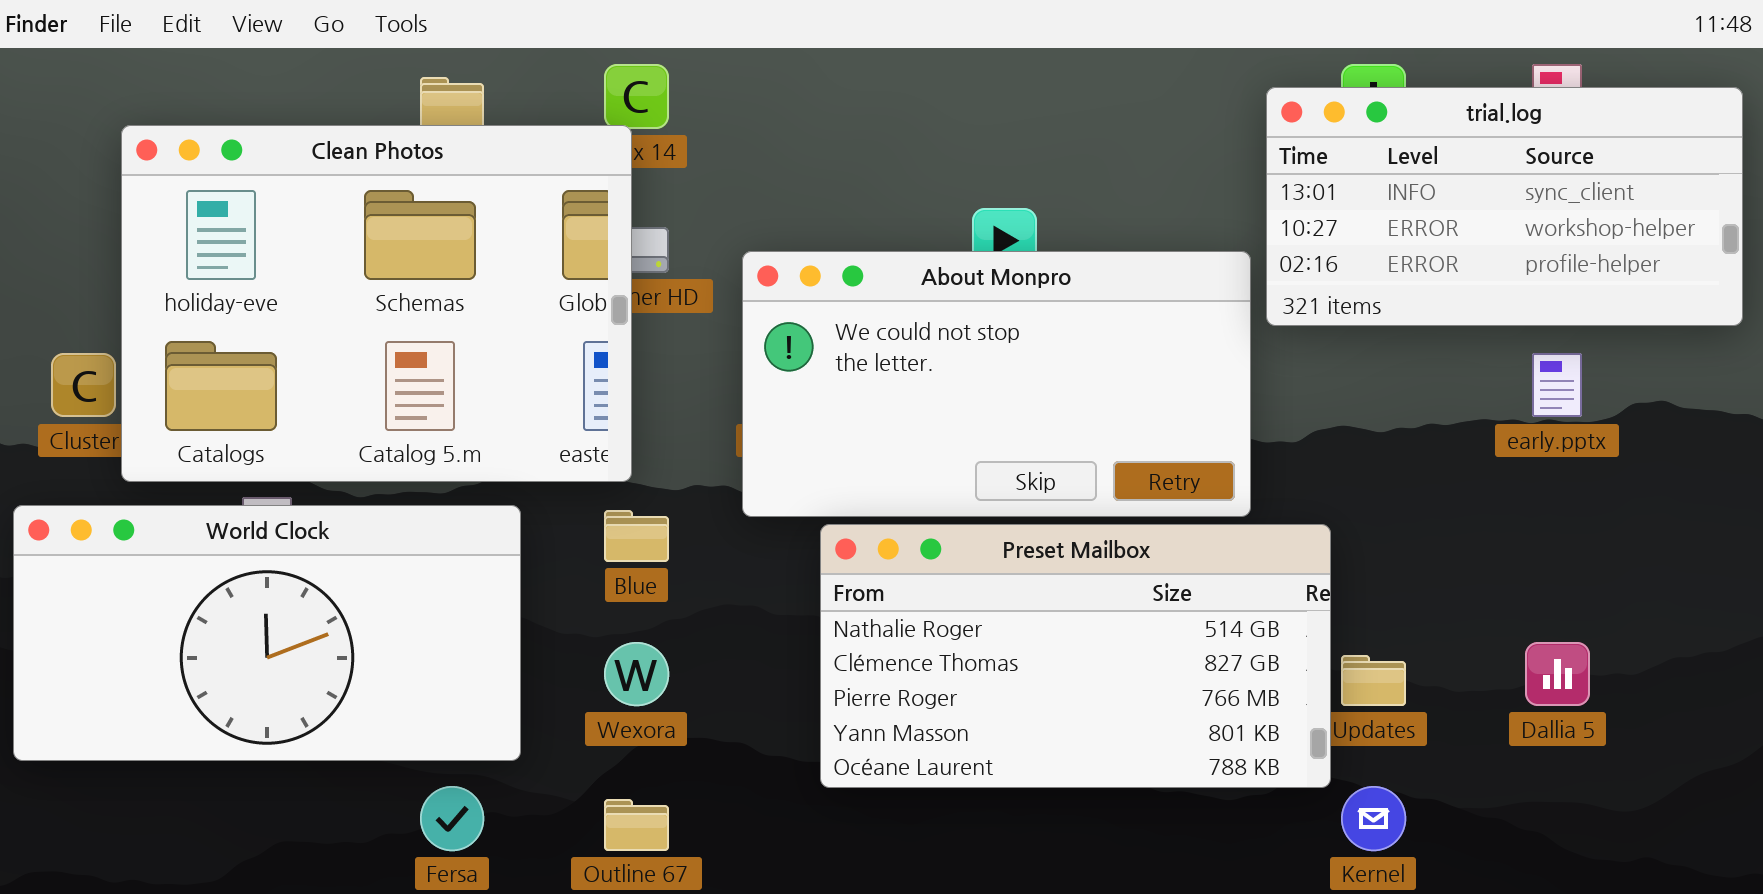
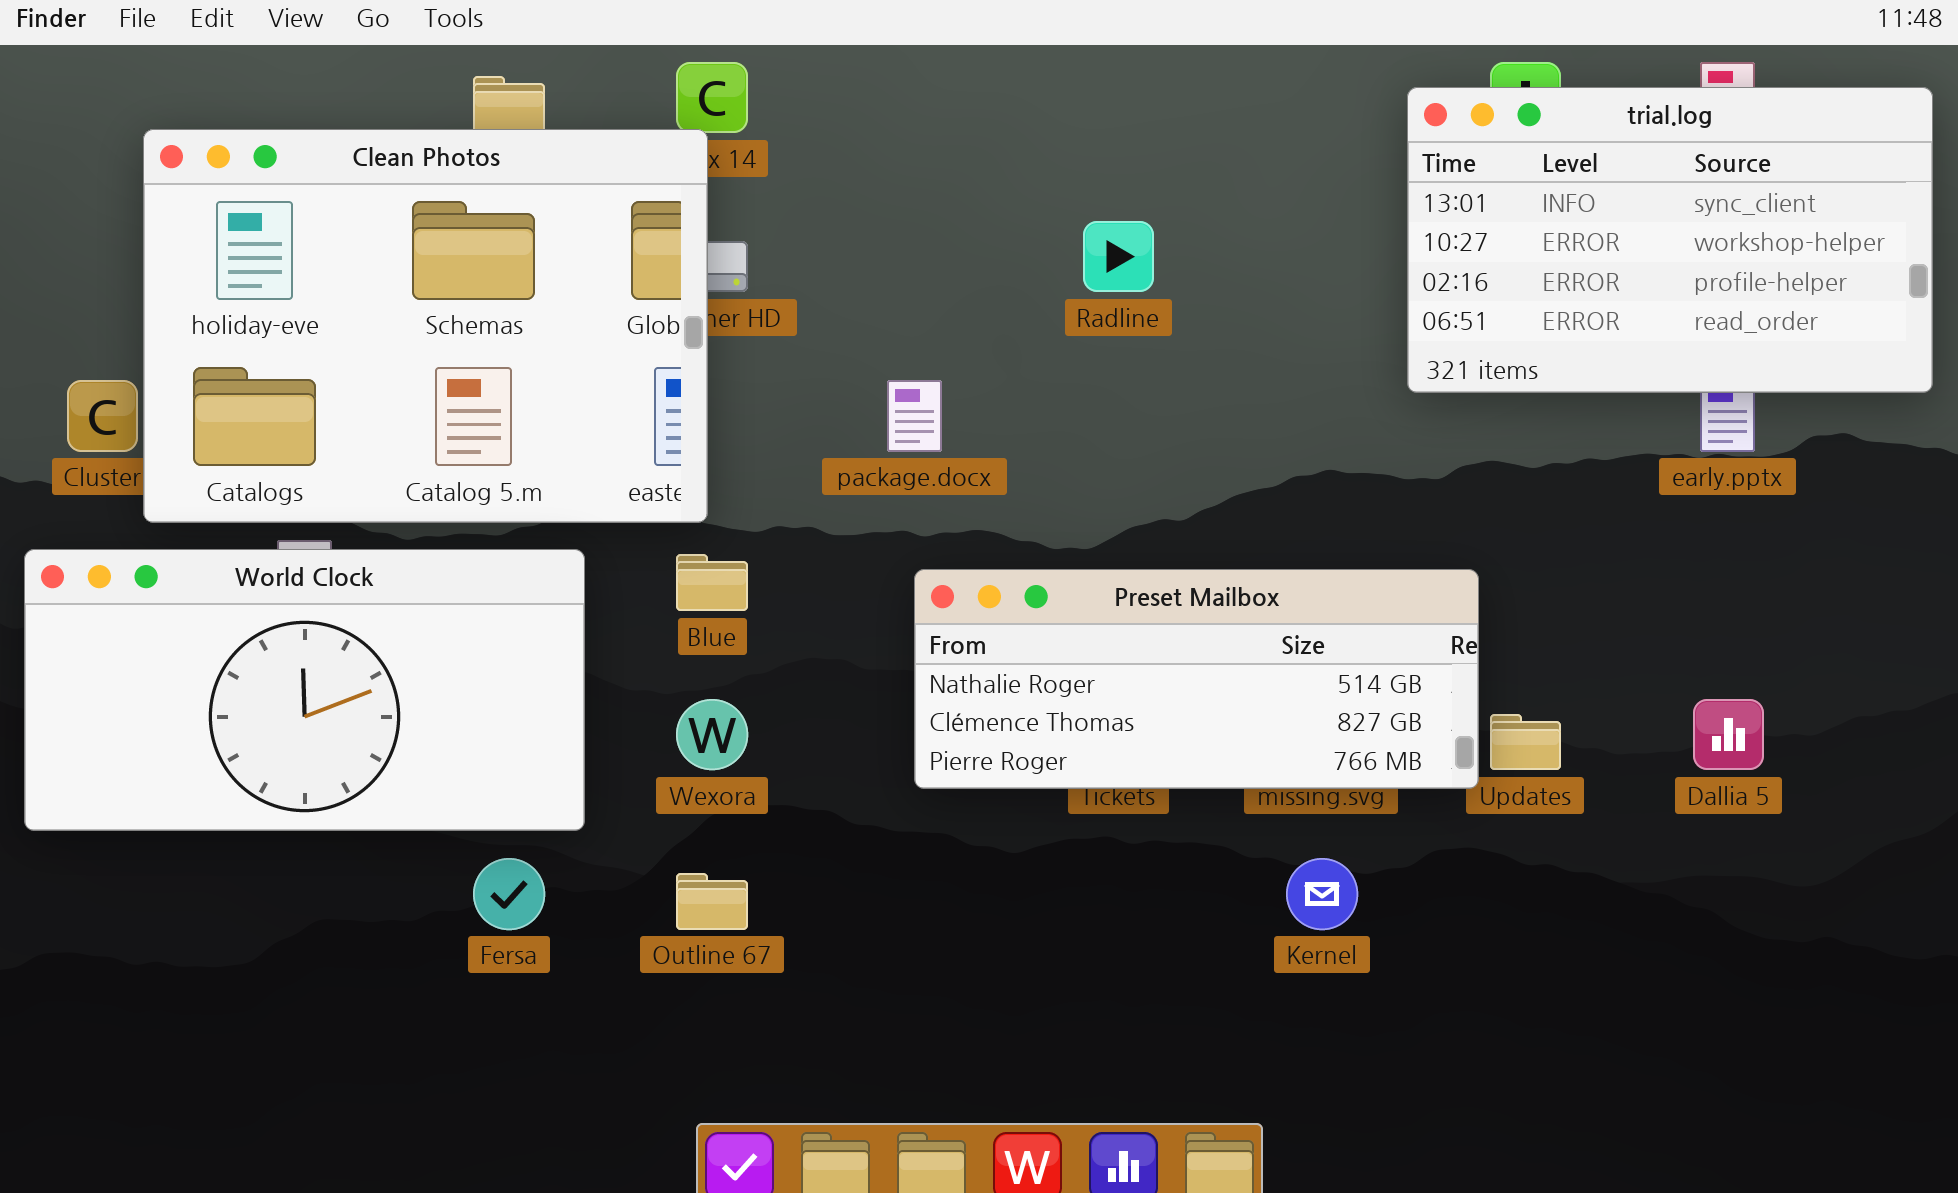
trial.log: [1266,87,1743,326] -> [1407,87,1933,393], resized
About Monpro: [742,251,1251,517] -> none, closed
Preset Mailbox: [820,524,1331,788] -> [914,569,1479,789], resized
Kernel: [1341,786,1406,851] -> [1286,858,1358,930], moved

